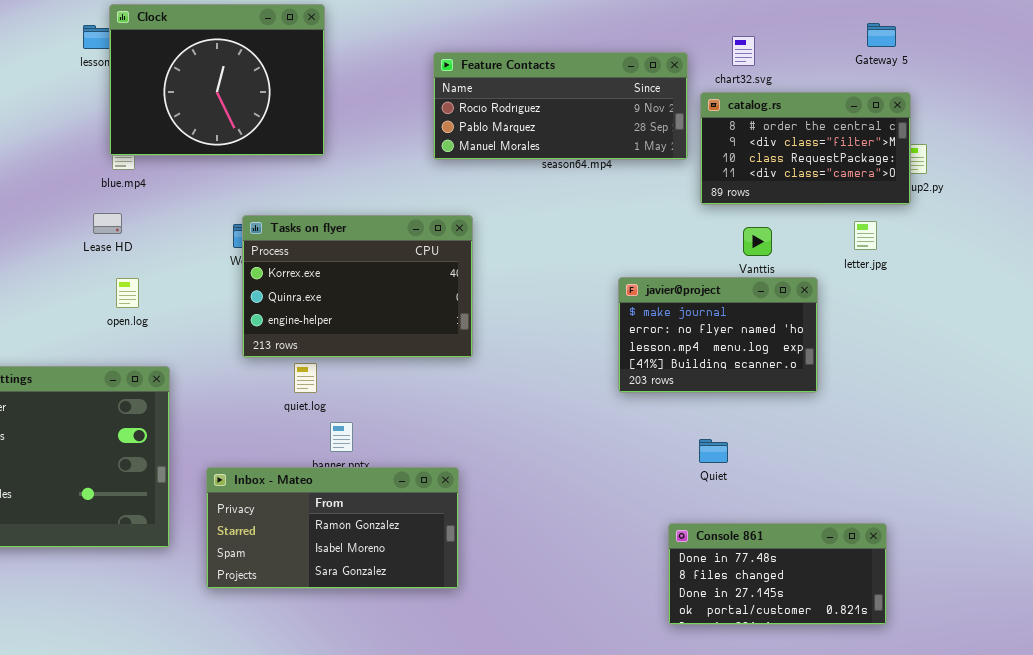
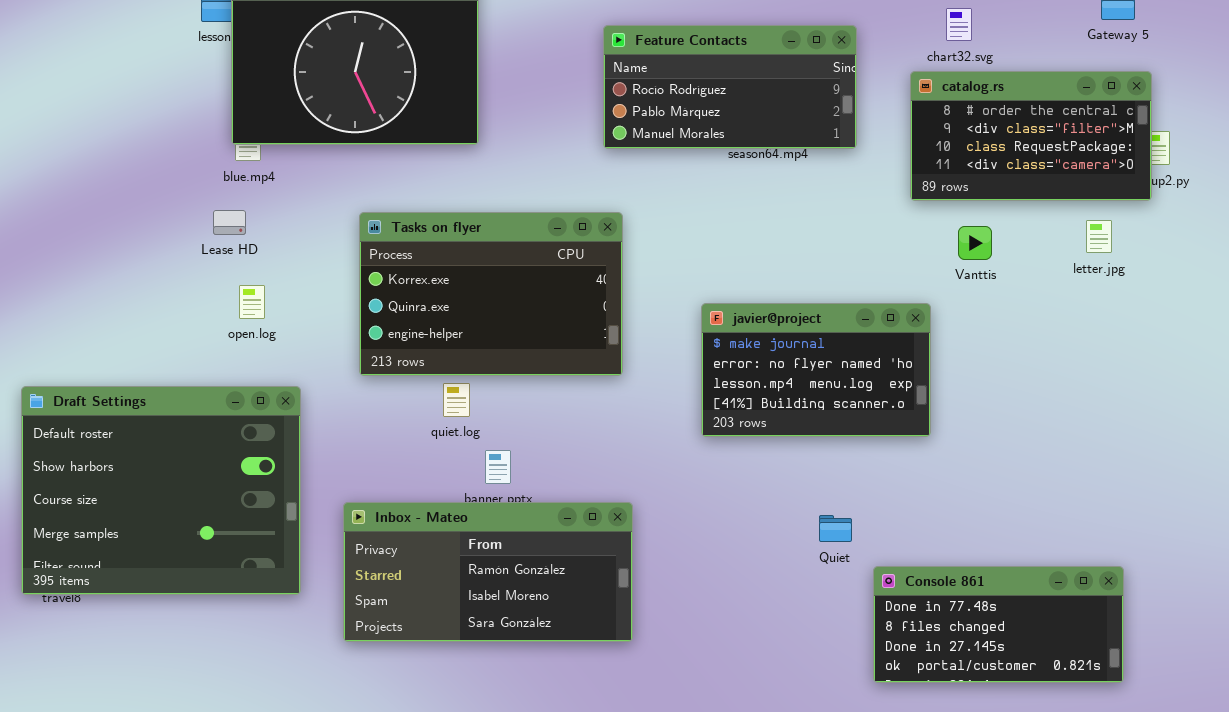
Feature Contacts: [433,52,688,160] -> [603,25,857,149], resized
Tasks on flyer: [242,215,473,358] -> [359,212,623,376], moved
javier@project: [618,277,818,393] -> [701,303,931,437], moved
Quiet: [699,439,728,463] -> [819,515,852,542], moved

